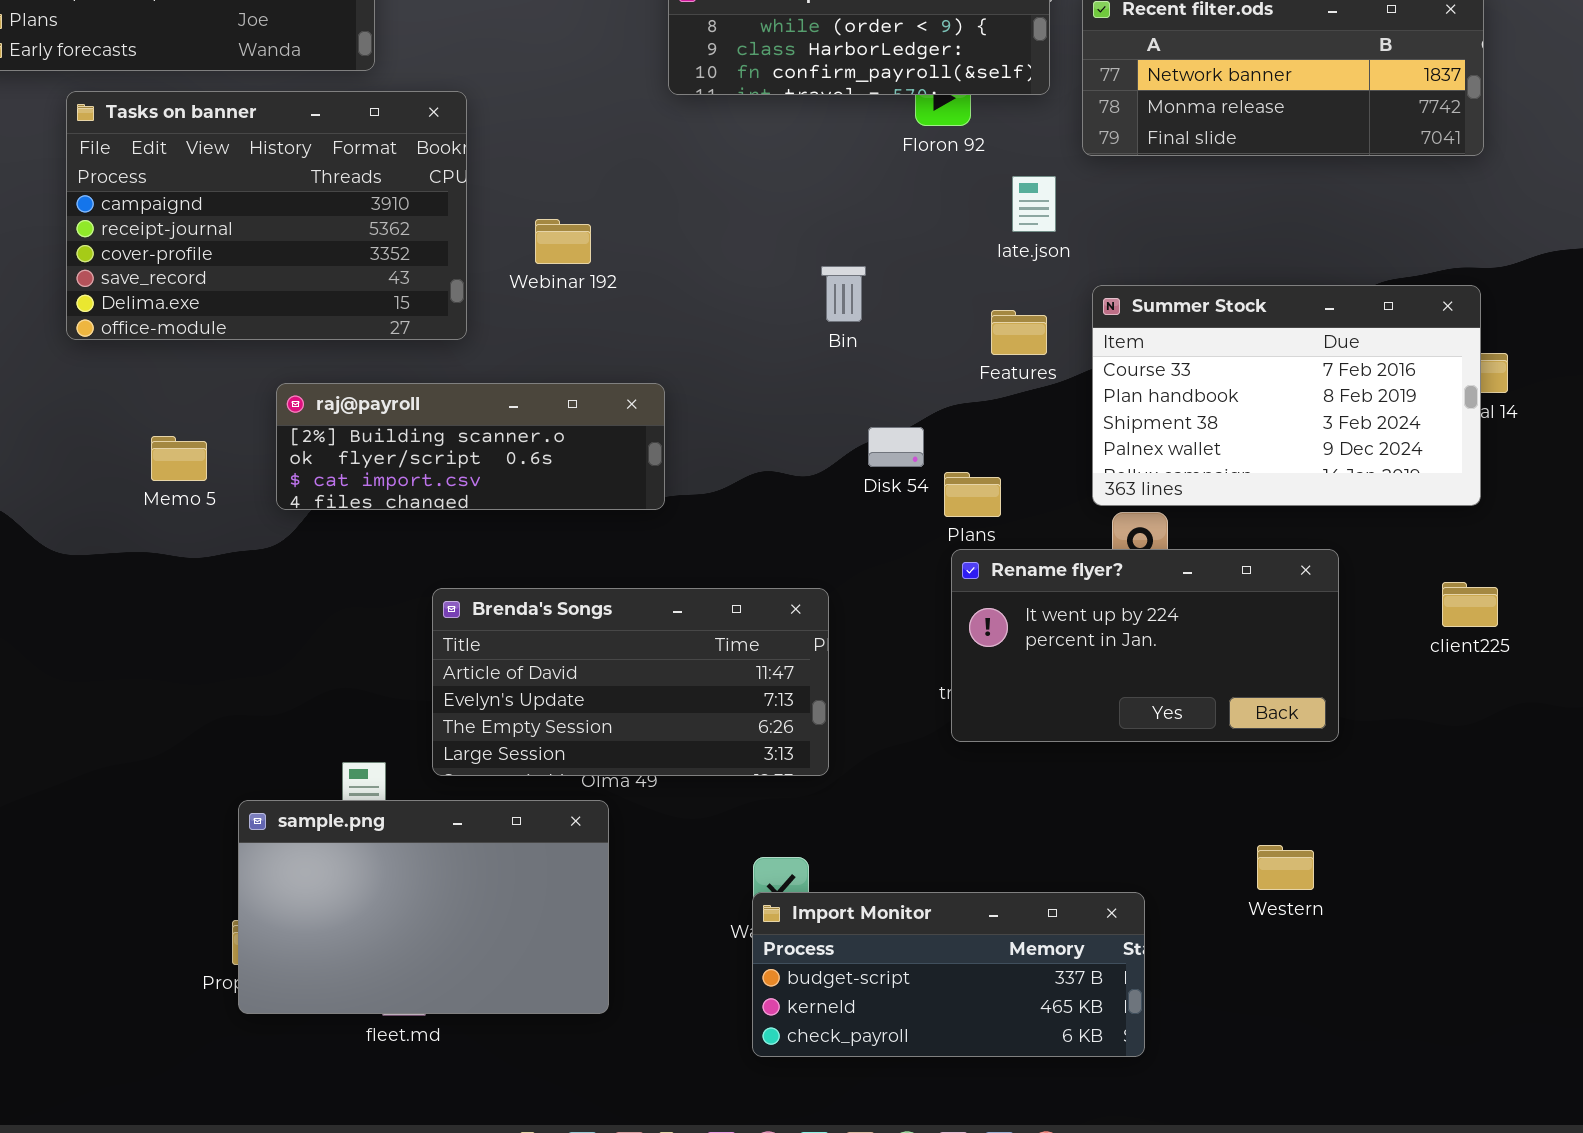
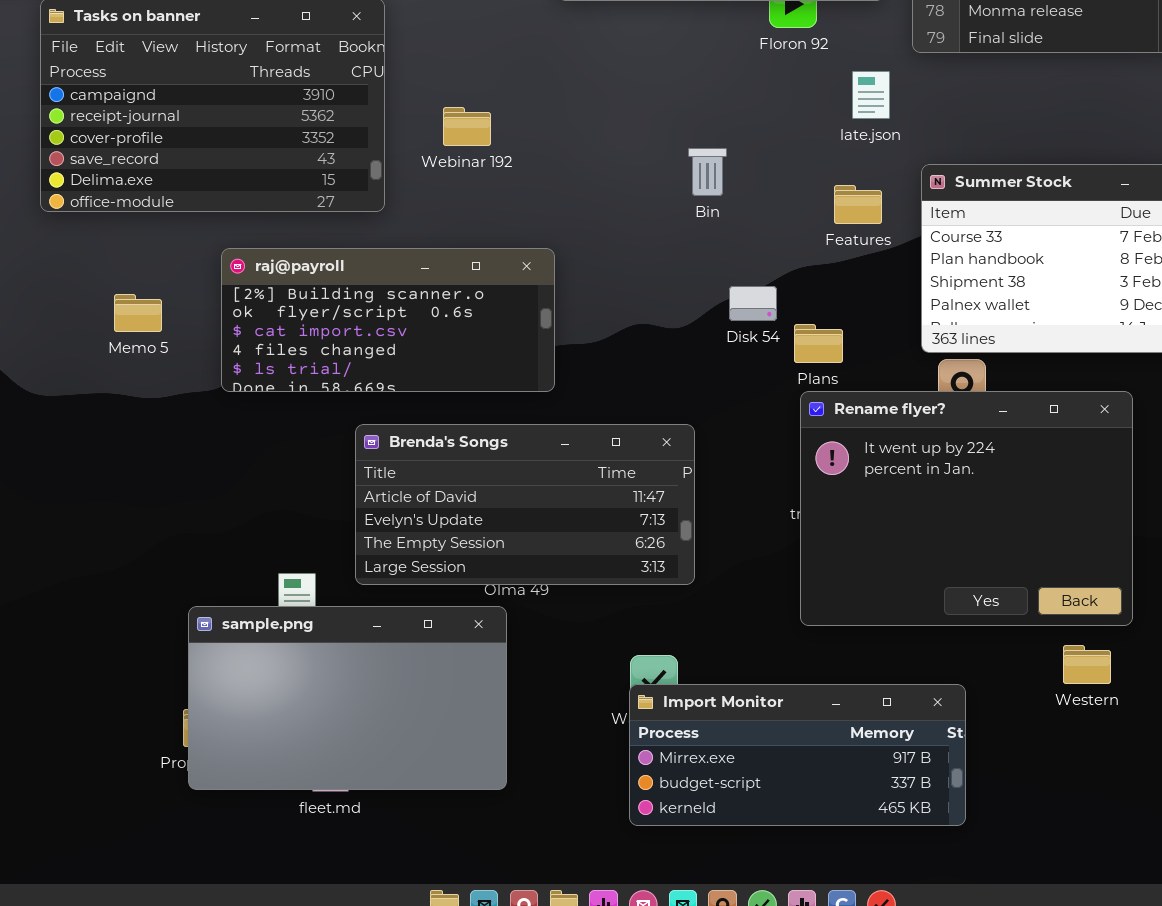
raj@payroll: [276,383,665,510] -> [221,248,555,392], resized
Rename flyer?: [951,549,1339,742] -> [800,391,1133,626], resized
Import Monitor: [752,892,1145,1057] -> [629,684,966,826], scrolled up 1 row

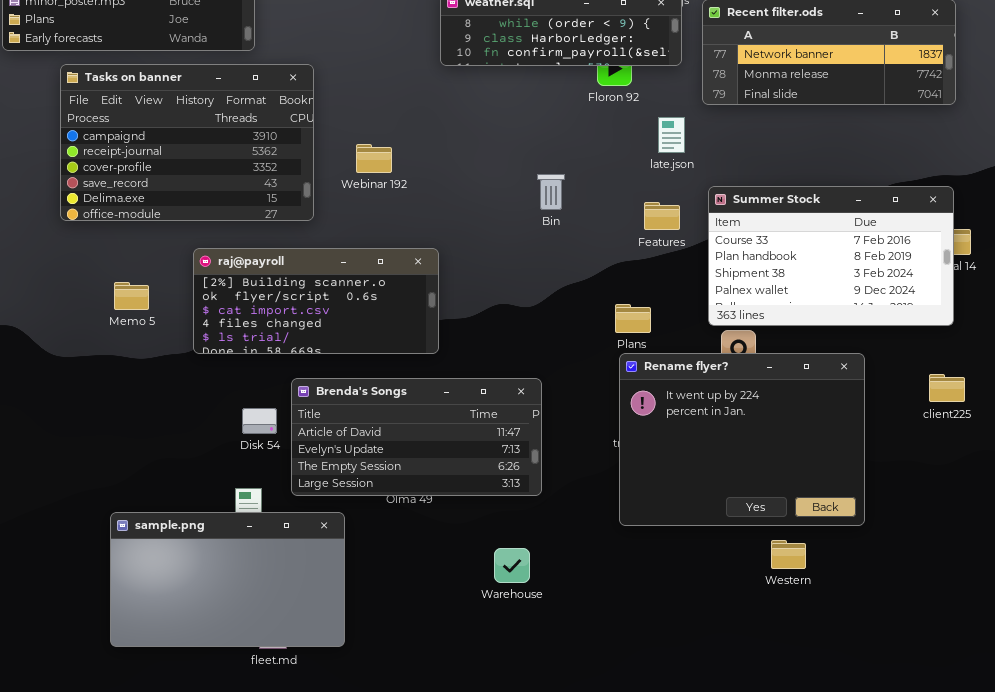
Disk 54: [729,286,777,321] -> [242,408,277,434], moved
sample.png: [188,606,507,790] -> [110,512,345,647], moved
Western: [1063,645,1111,684] -> [771,540,806,569], moved
Import Monitor: [629,684,966,826] -> none, closed

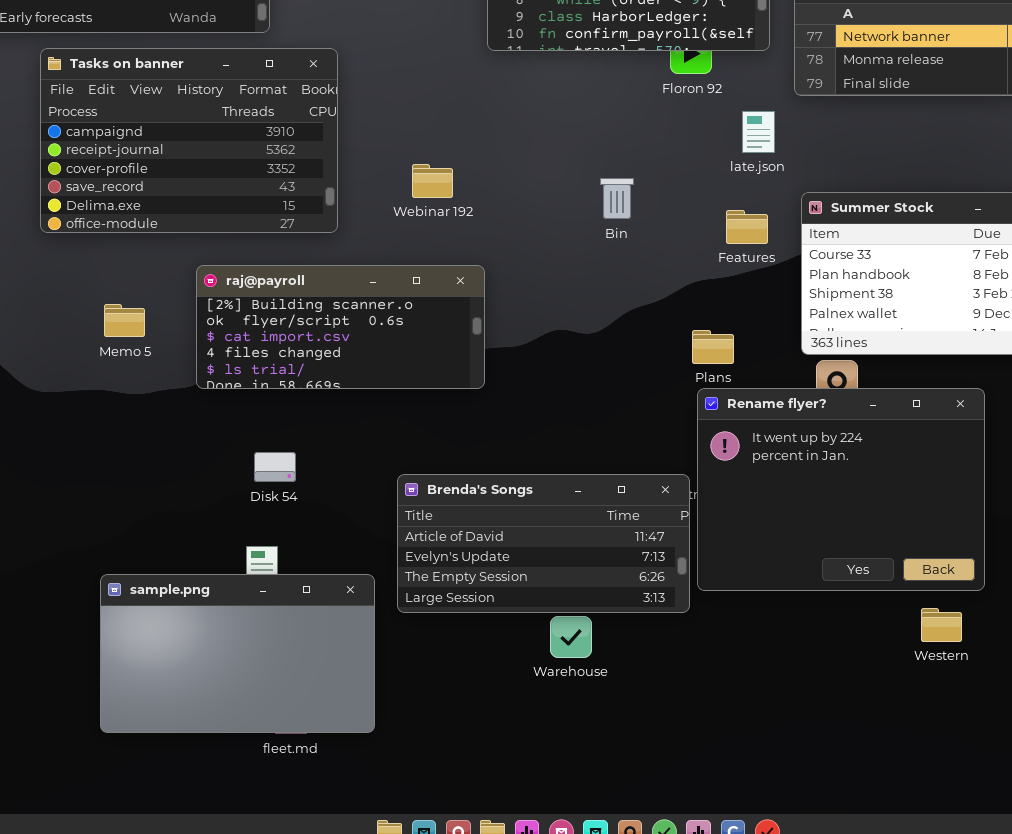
Webinar 192: [356,144,392,173] -> [412,164,453,198], moved
Brenda's Songs: [291,378,542,496] -> [397,474,690,613], moved
Western: [771,540,806,569] -> [921,608,962,642], moved

